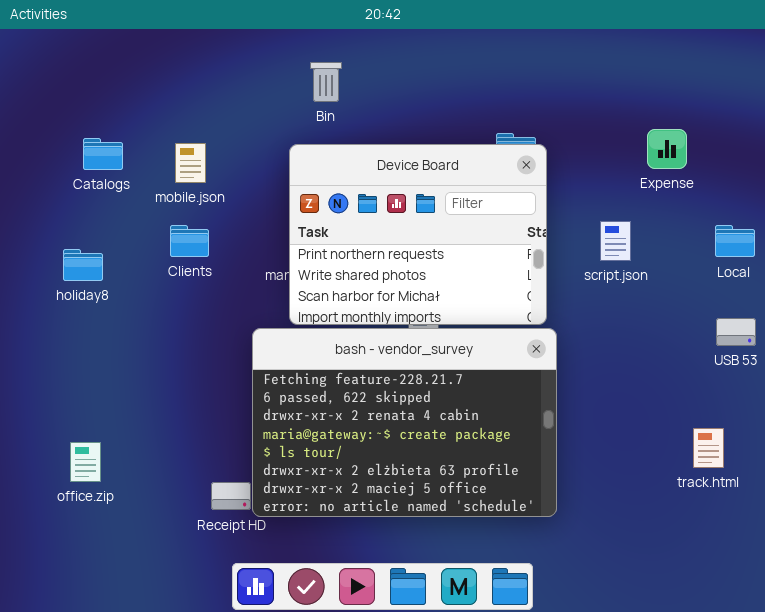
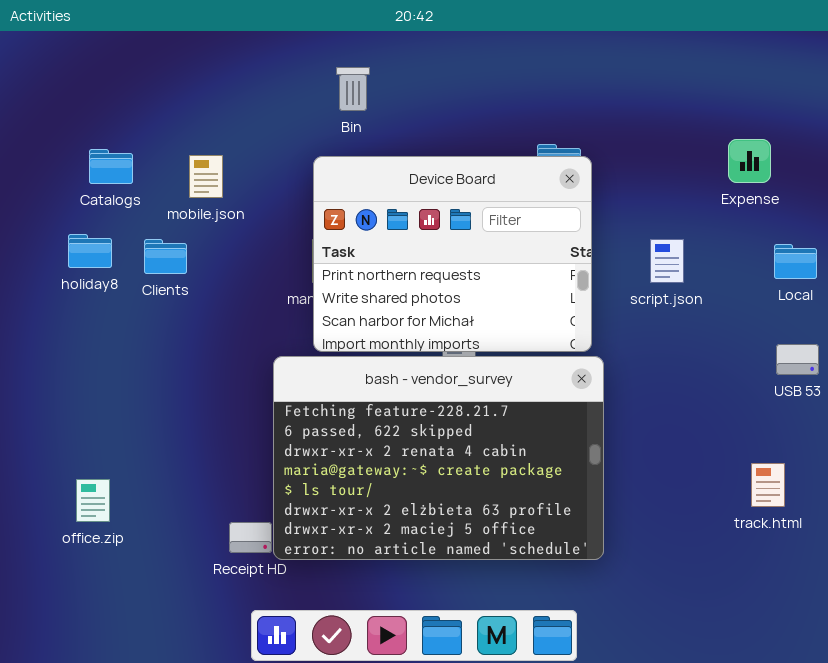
Expense: [647,129,687,169] -> [728,139,771,183], moved
Clients: [170,225,209,257] -> [144,239,187,274], moved
holiday8: [63,249,103,281] -> [68,234,112,268], moved

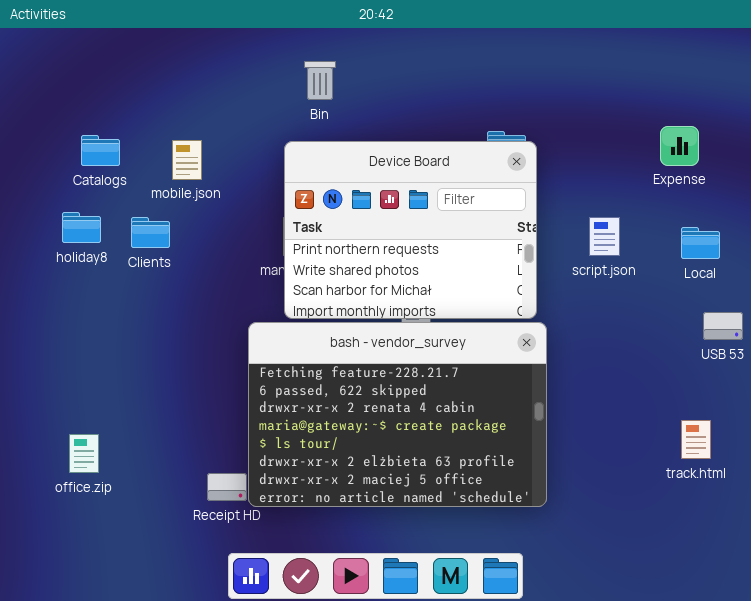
Local: [774,244,817,279] -> [681,227,720,259], moved

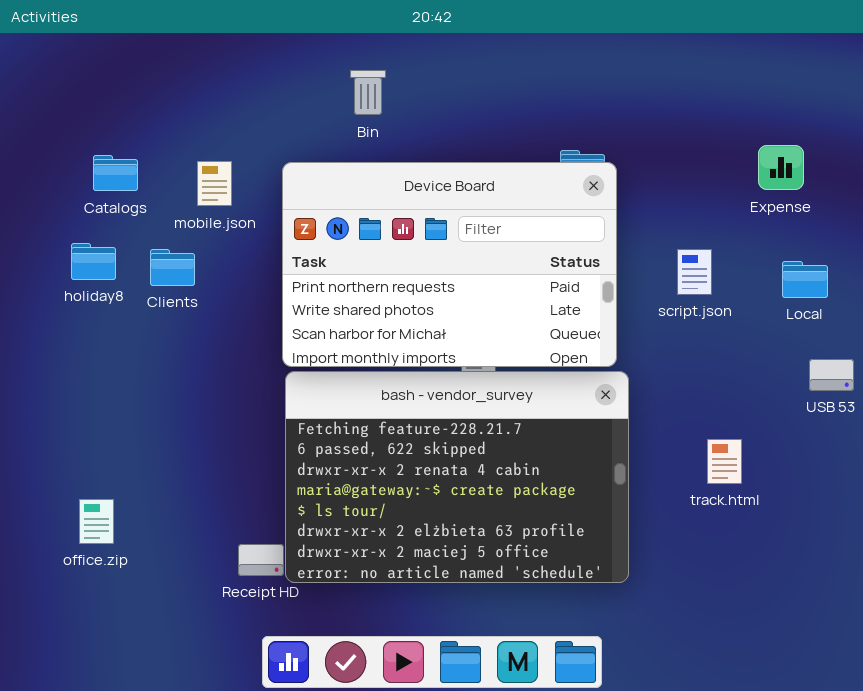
Device Board: [284,141,537,319] -> [282,162,617,367], resized
track.html: [681,420,711,459] -> [707,439,742,484], moved

